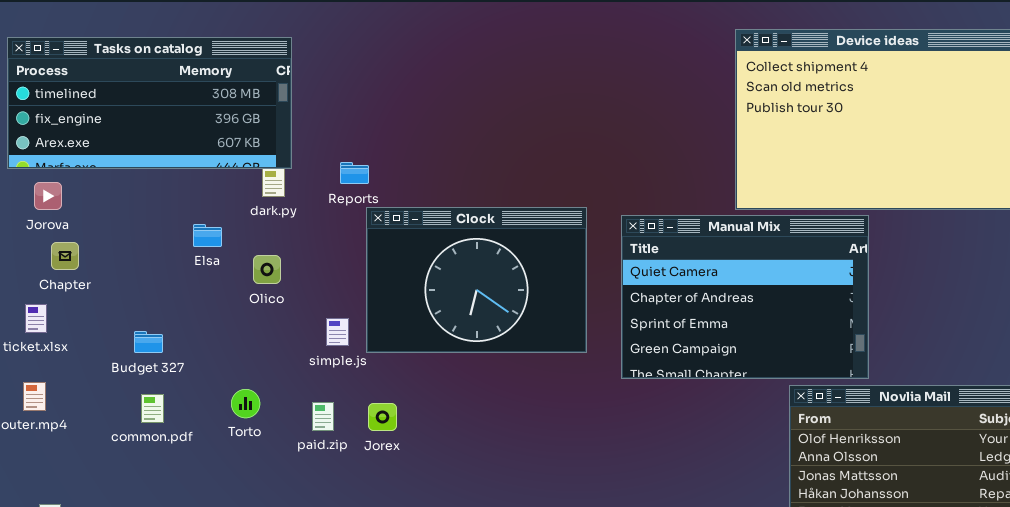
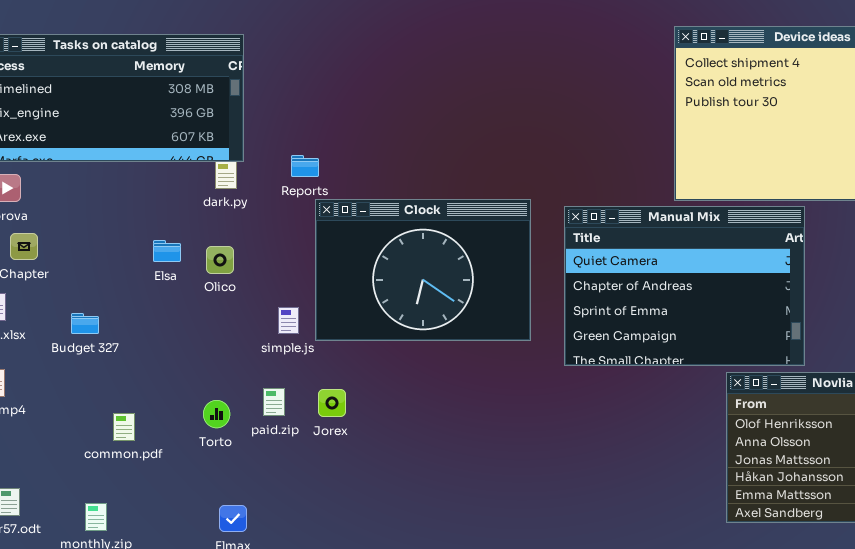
Elsa: [193,224,222,247] -> [153,240,181,262], moved
Budget 327: [134,331,163,353] -> [71,313,99,334], moved
Torto: [231,389,260,418] -> [203,400,230,428], moved
common.pdf: [141,394,164,423] -> [113,413,135,441], moved

